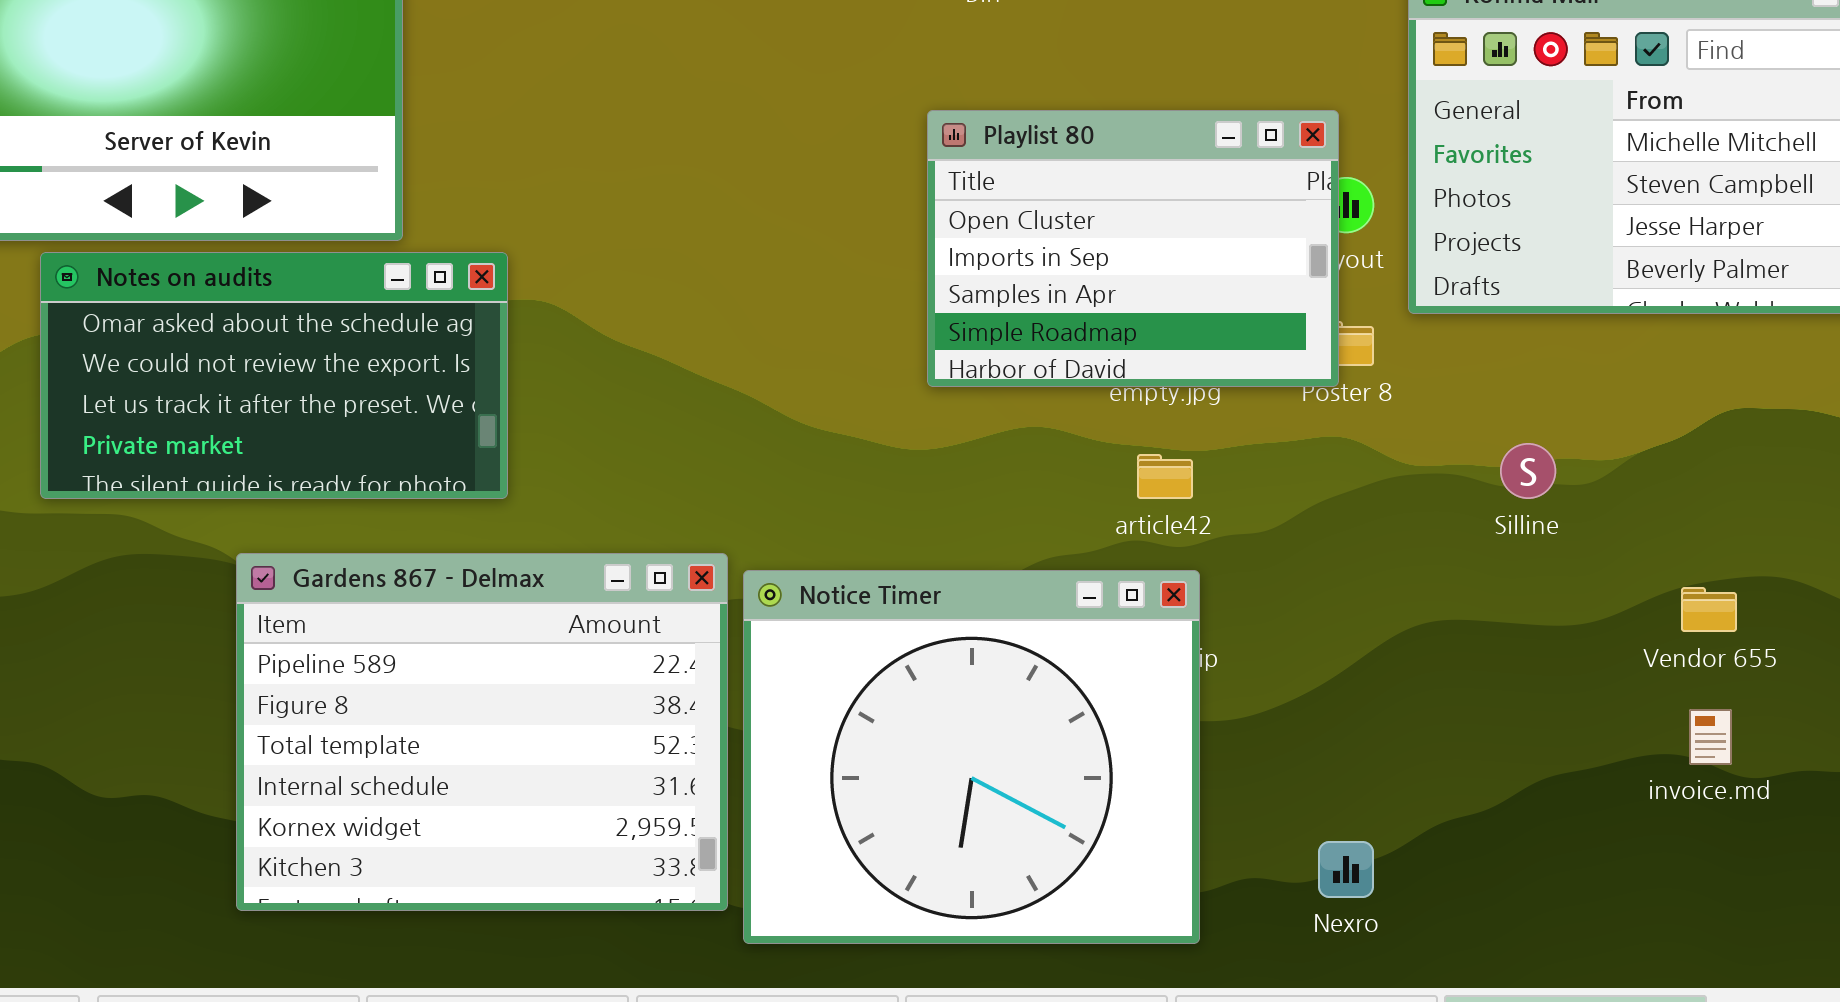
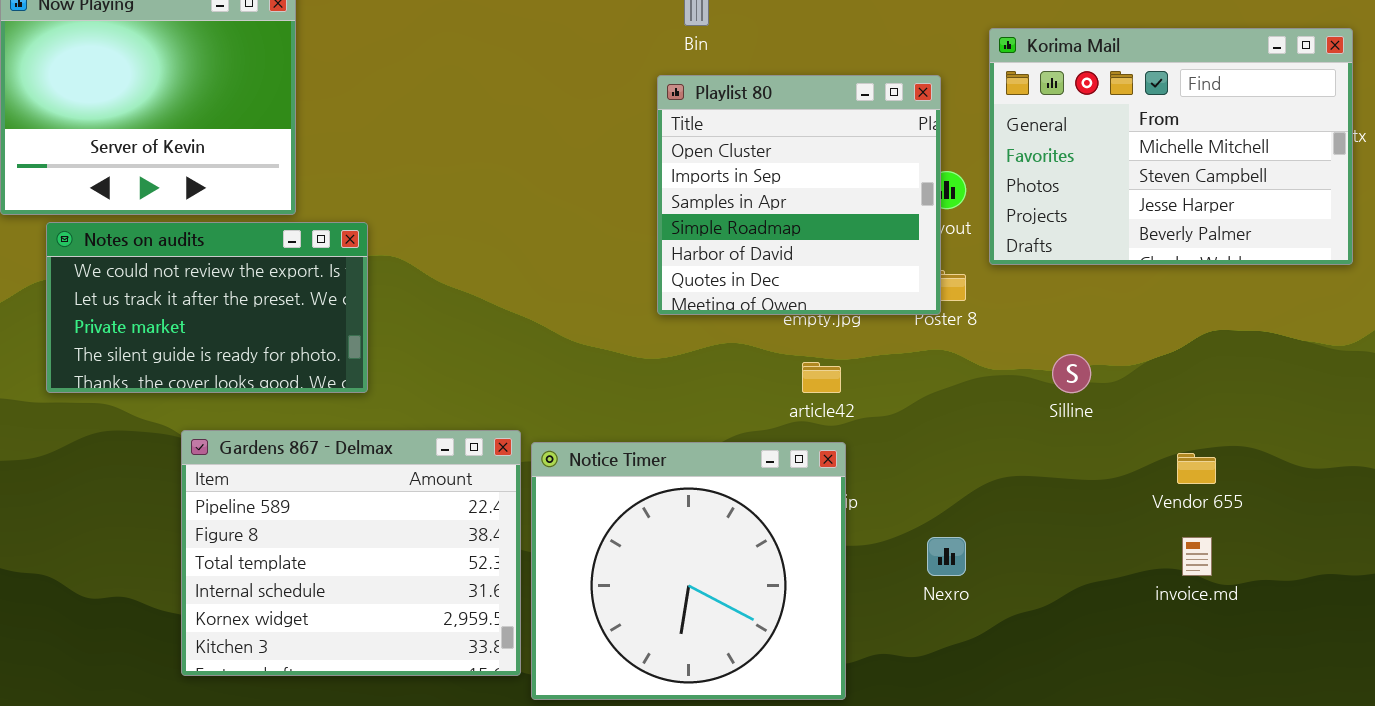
Playlist 80: [927,110,1339,387] -> [657,75,941,315], resized
Notes on audits: [40,252,508,499] -> [46,222,368,393], scrolled down 1 row
Nexro: [1318,841,1374,898] -> [927,537,966,576], moved

